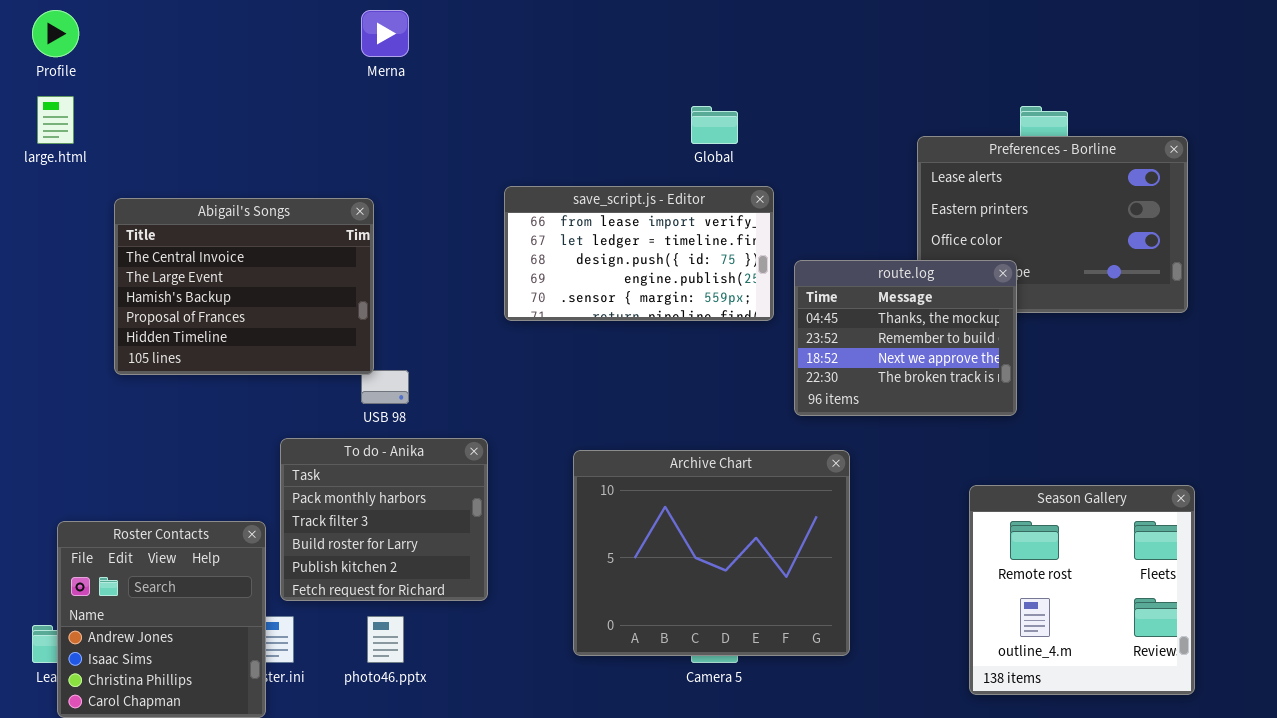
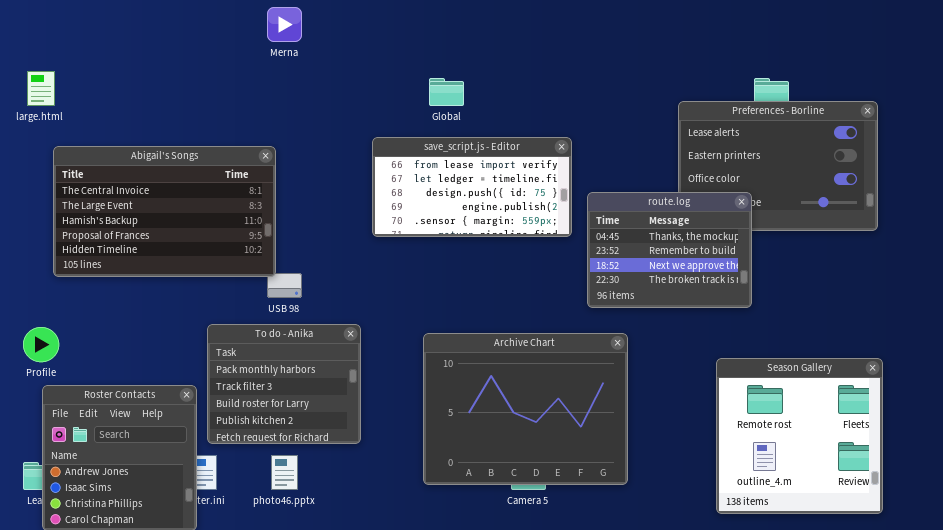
Profile: [32,10,79,57] -> [23,327,59,362], moved
Global: [691,106,738,144] -> [429,78,464,106], moved
Abigail's Songs: [114,198,374,375] -> [53,146,276,277], resized

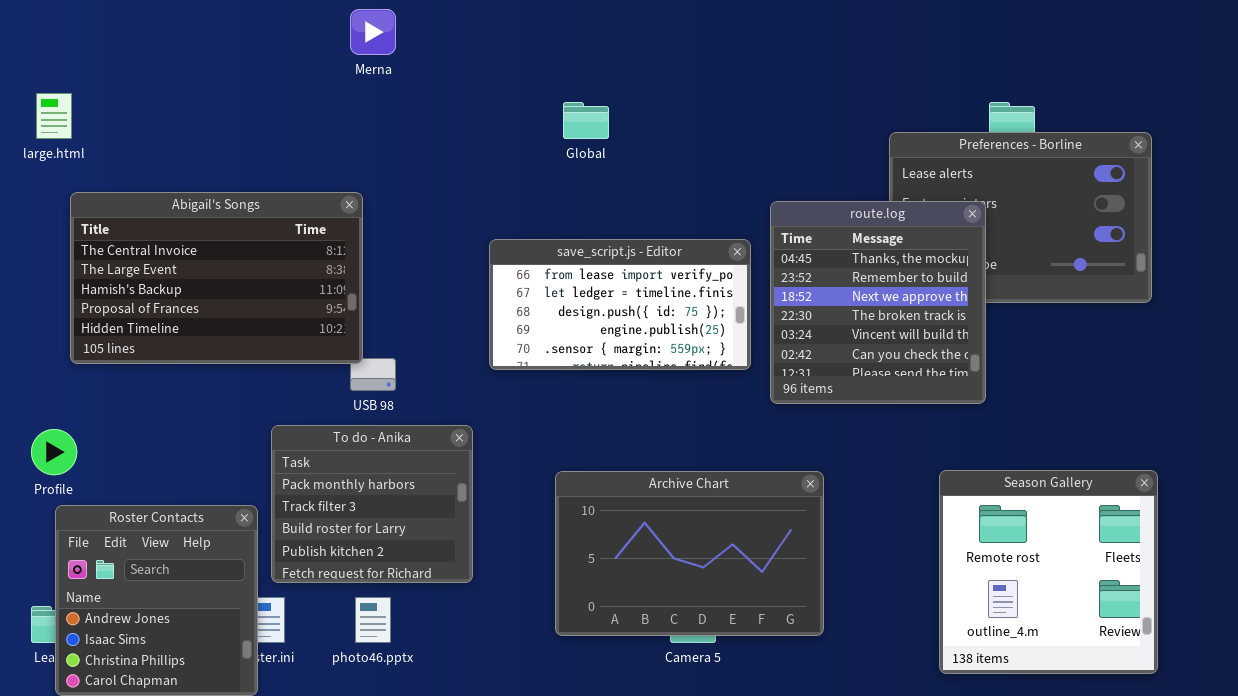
save_script.js - Editor: [372,137,572,237] -> [489,239,751,370], moved
route.log: [587,192,752,308] -> [770,201,986,404], resized
Archive Chart: [423,333,628,485] -> [555,471,824,636], resized

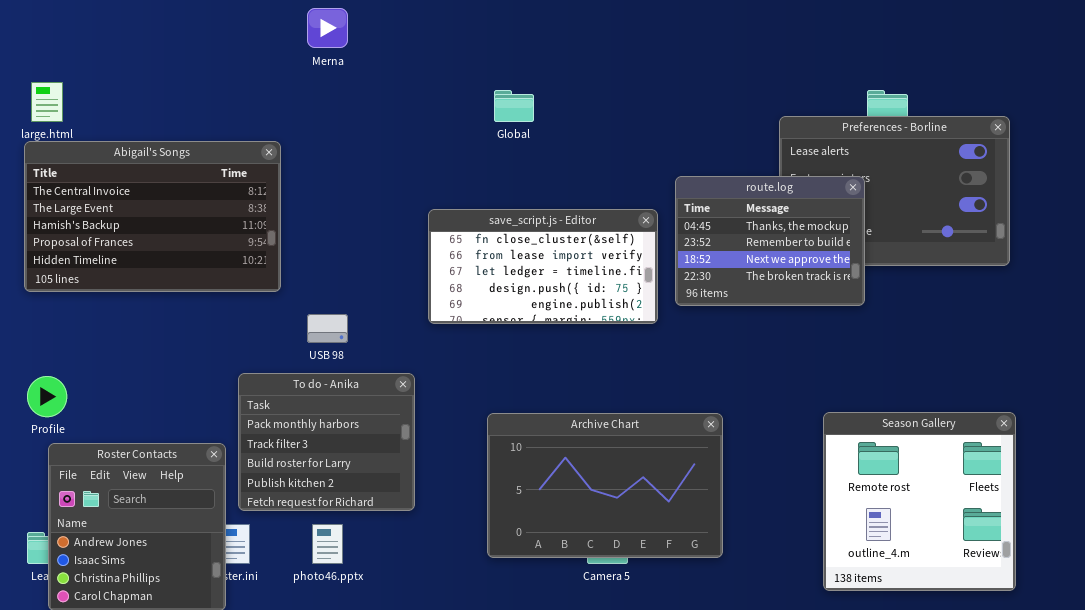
Abigail's Songs: [70,192,363,364] -> [24,141,281,292], moved
route.log: [770,201,986,404] -> [675,176,865,306], resized
save_script.js - Editor: [489,239,751,370] -> [428,209,658,324], scrolled up 1 row

